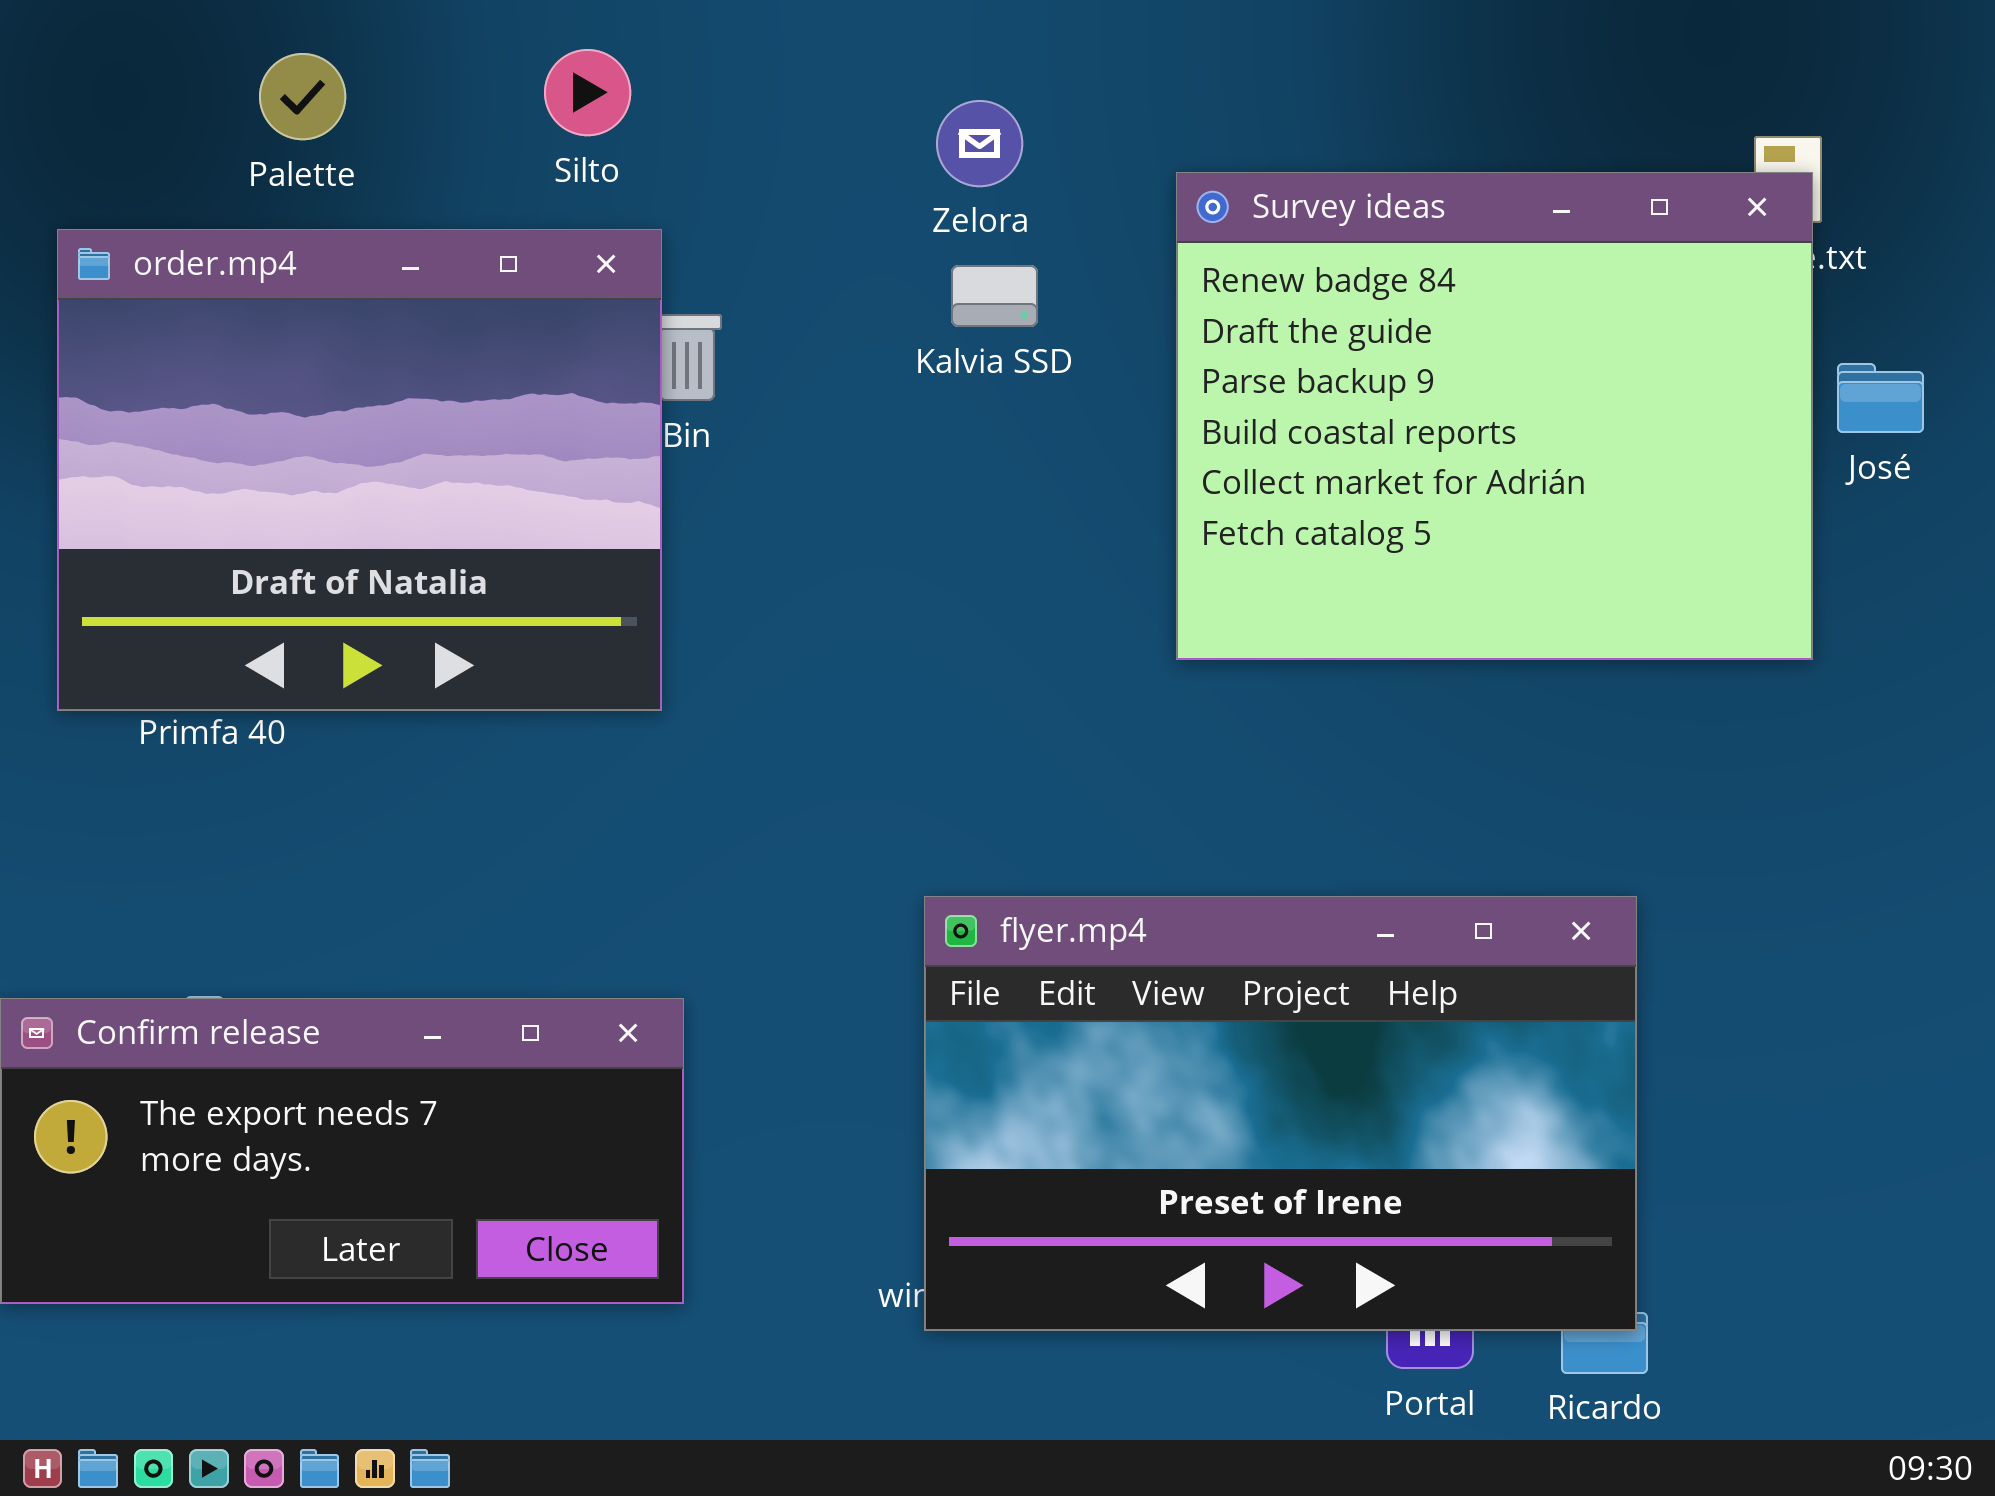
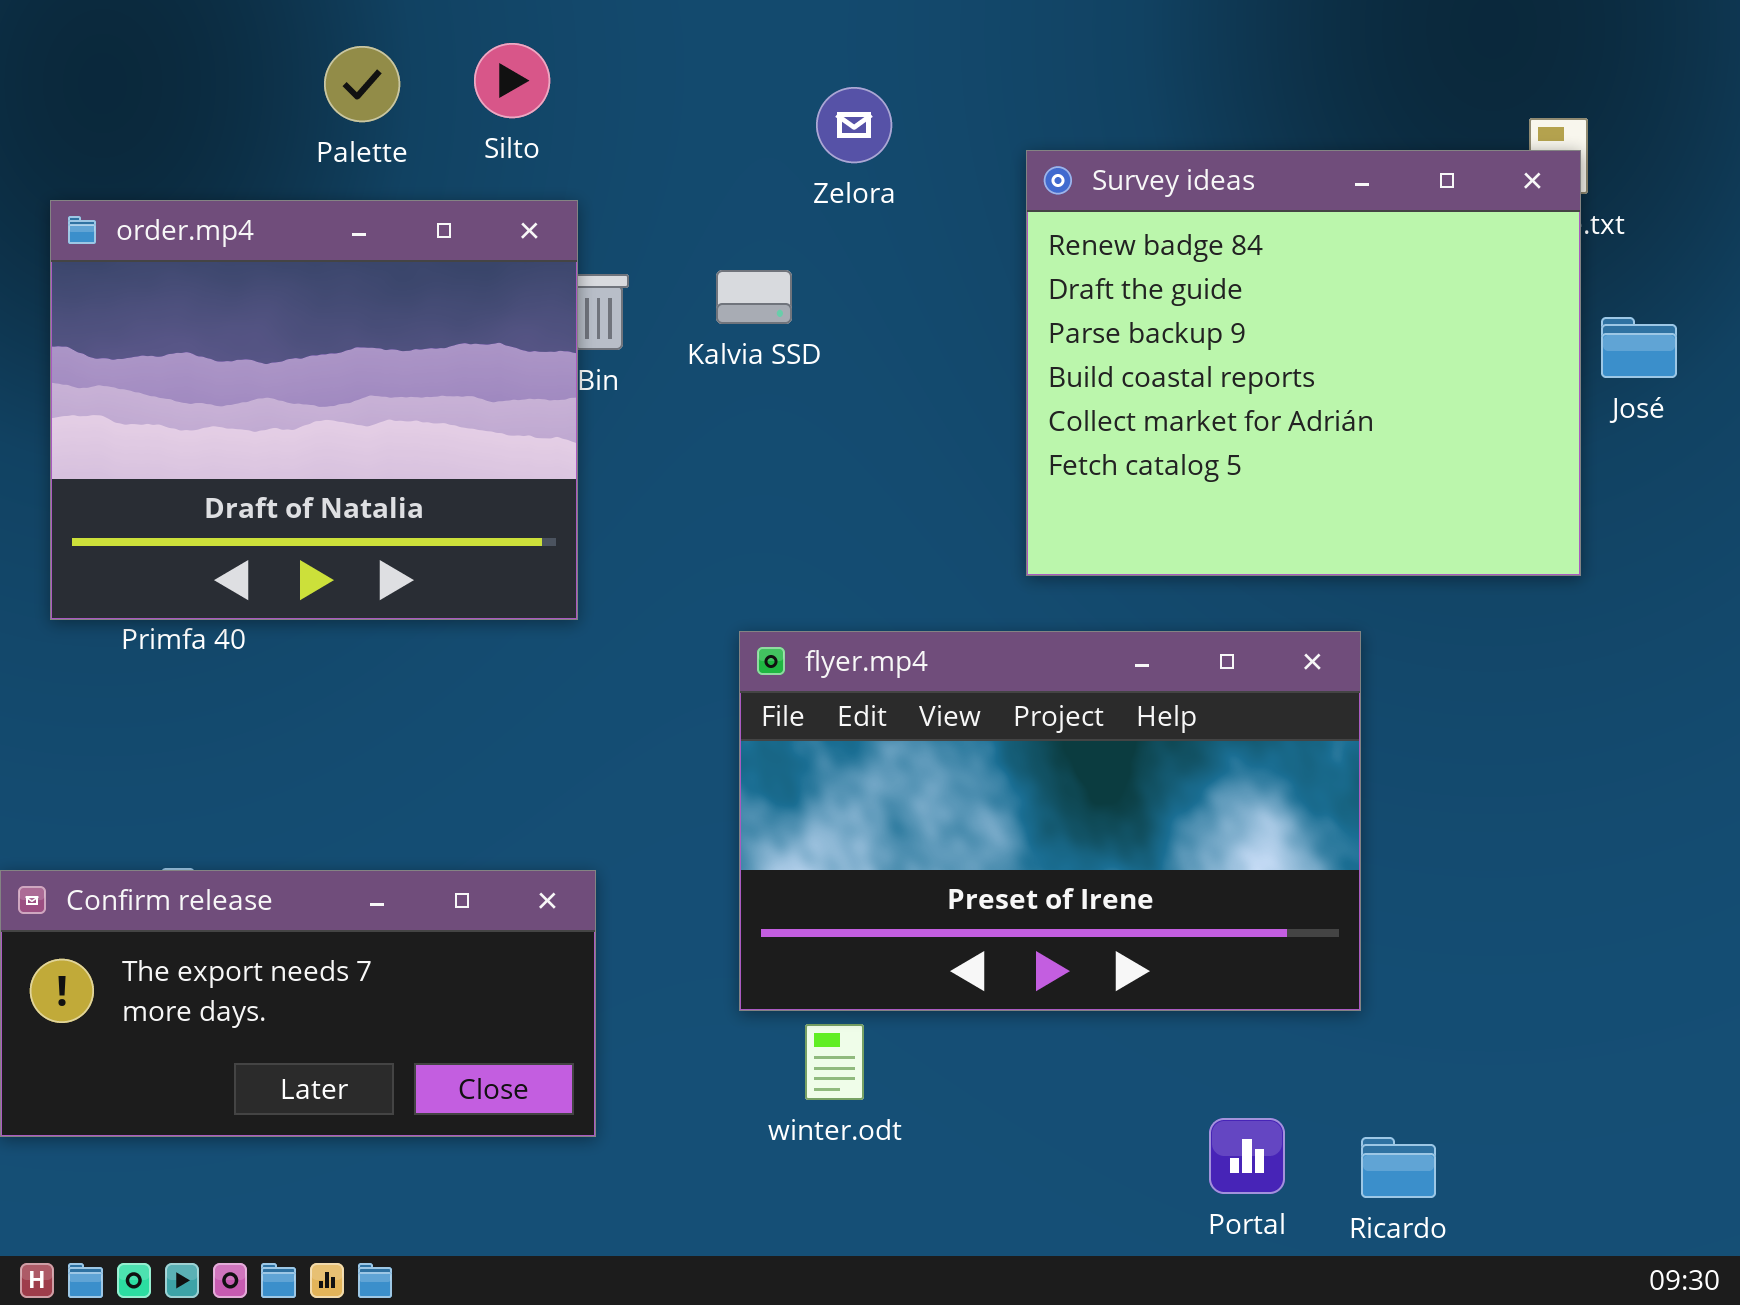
Palette: [259,53,346,140] -> [324,46,400,122], moved
Kalvia SSD: [951,265,1038,327] -> [716,270,792,324], moved
flyer.mp4: [924,896,1637,1331] -> [739,631,1361,1011], moved

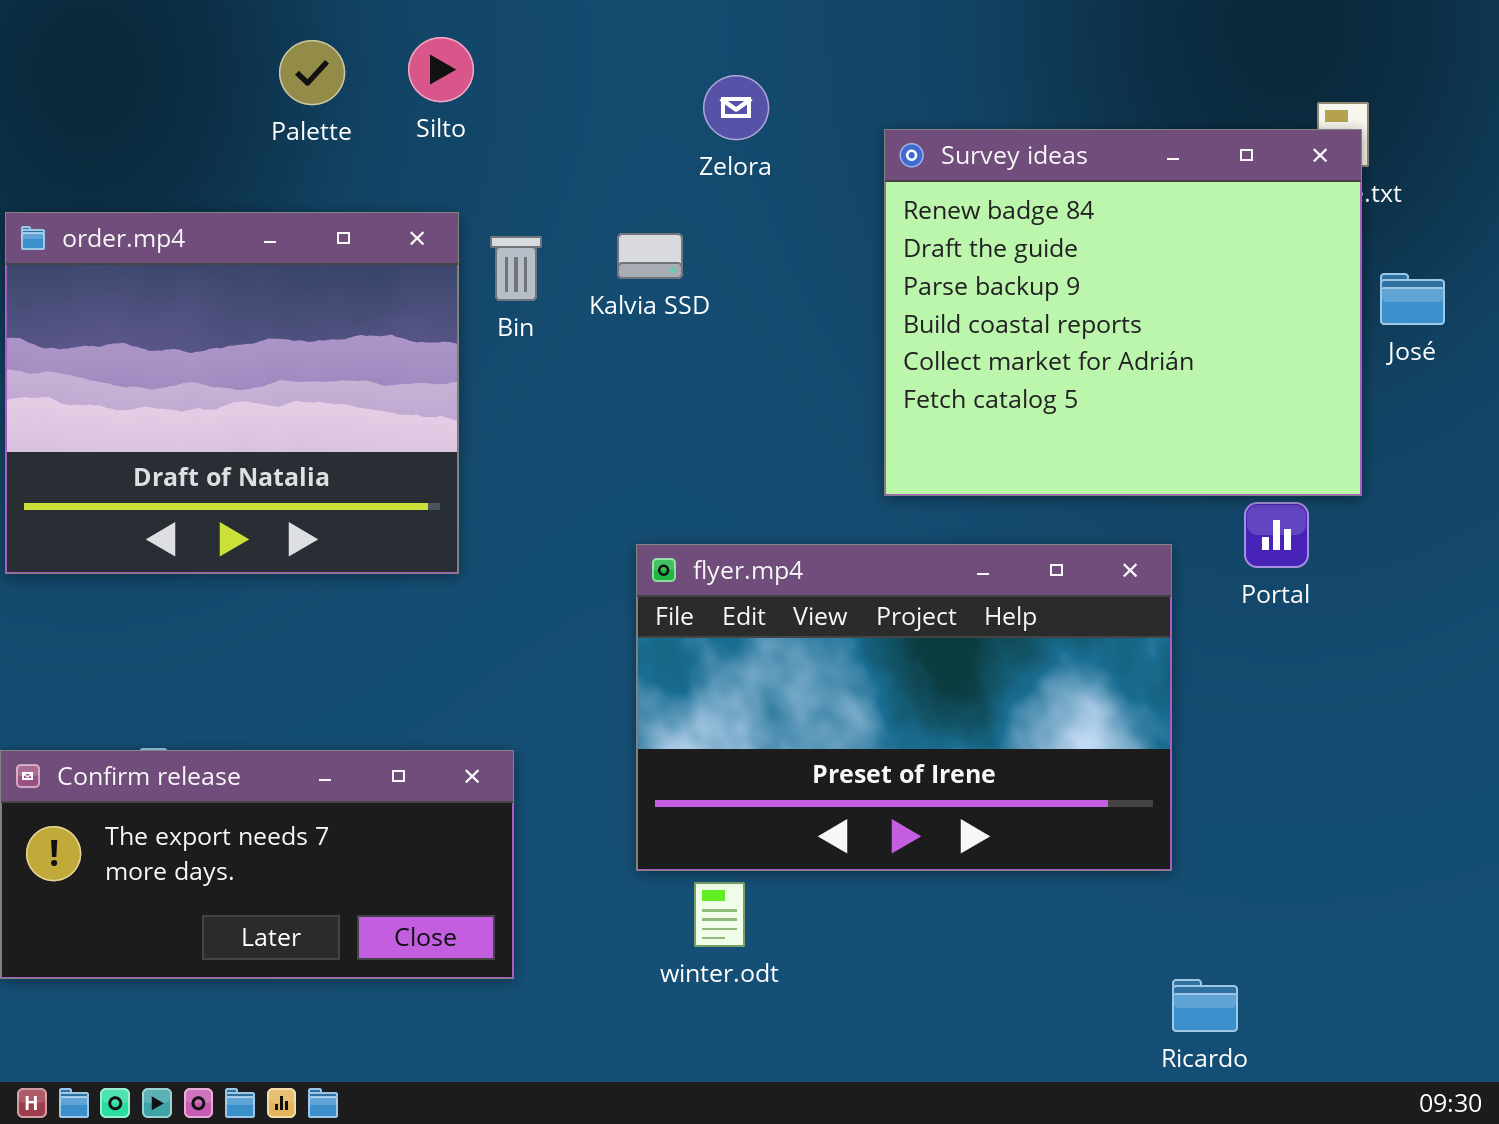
order.mp4: [50,200,578,620] -> [5,212,459,574], moved
Portal: [1209,1118,1285,1194] -> [1244,502,1309,568], moved

